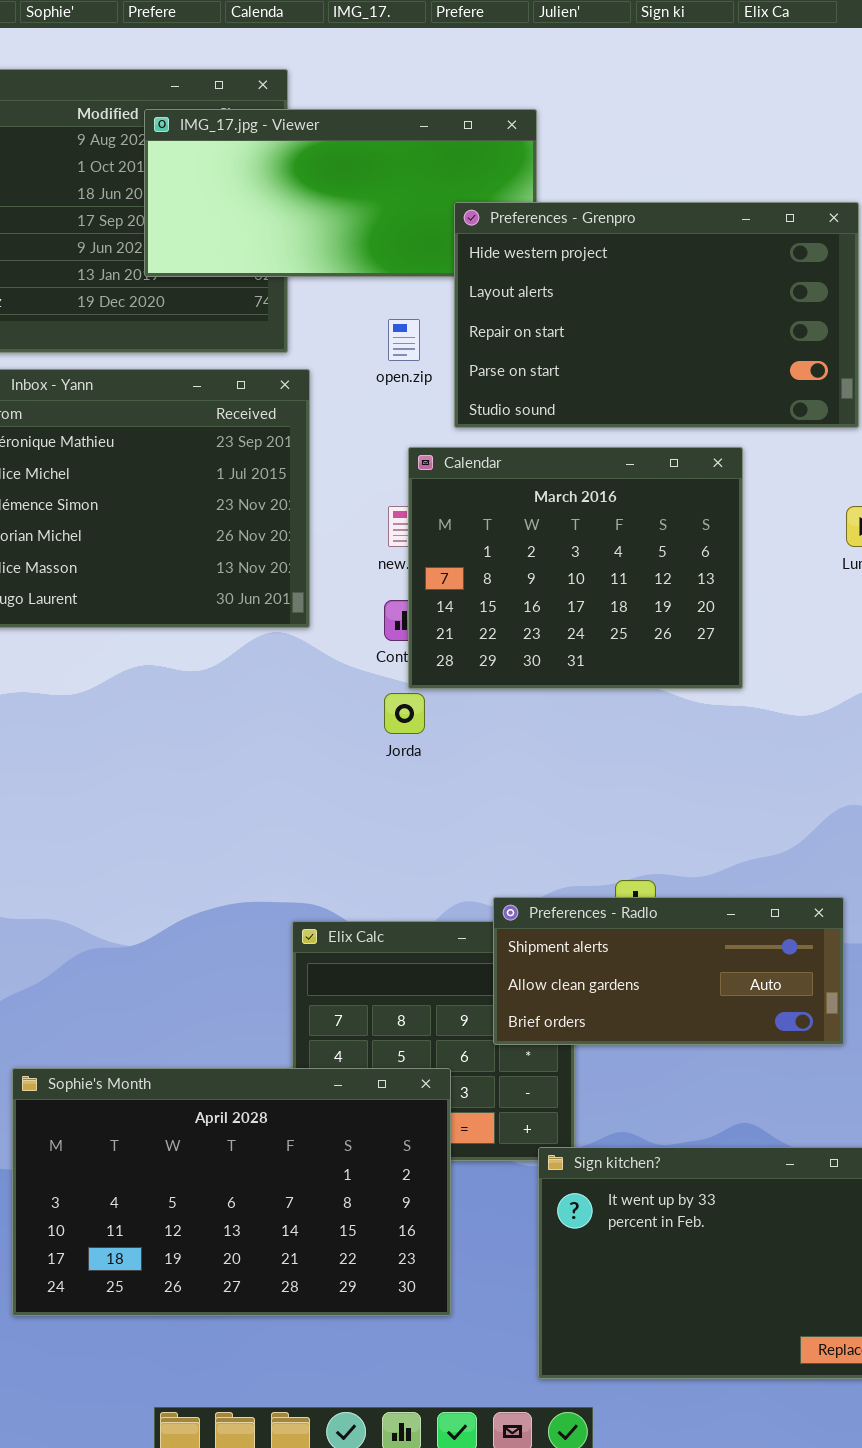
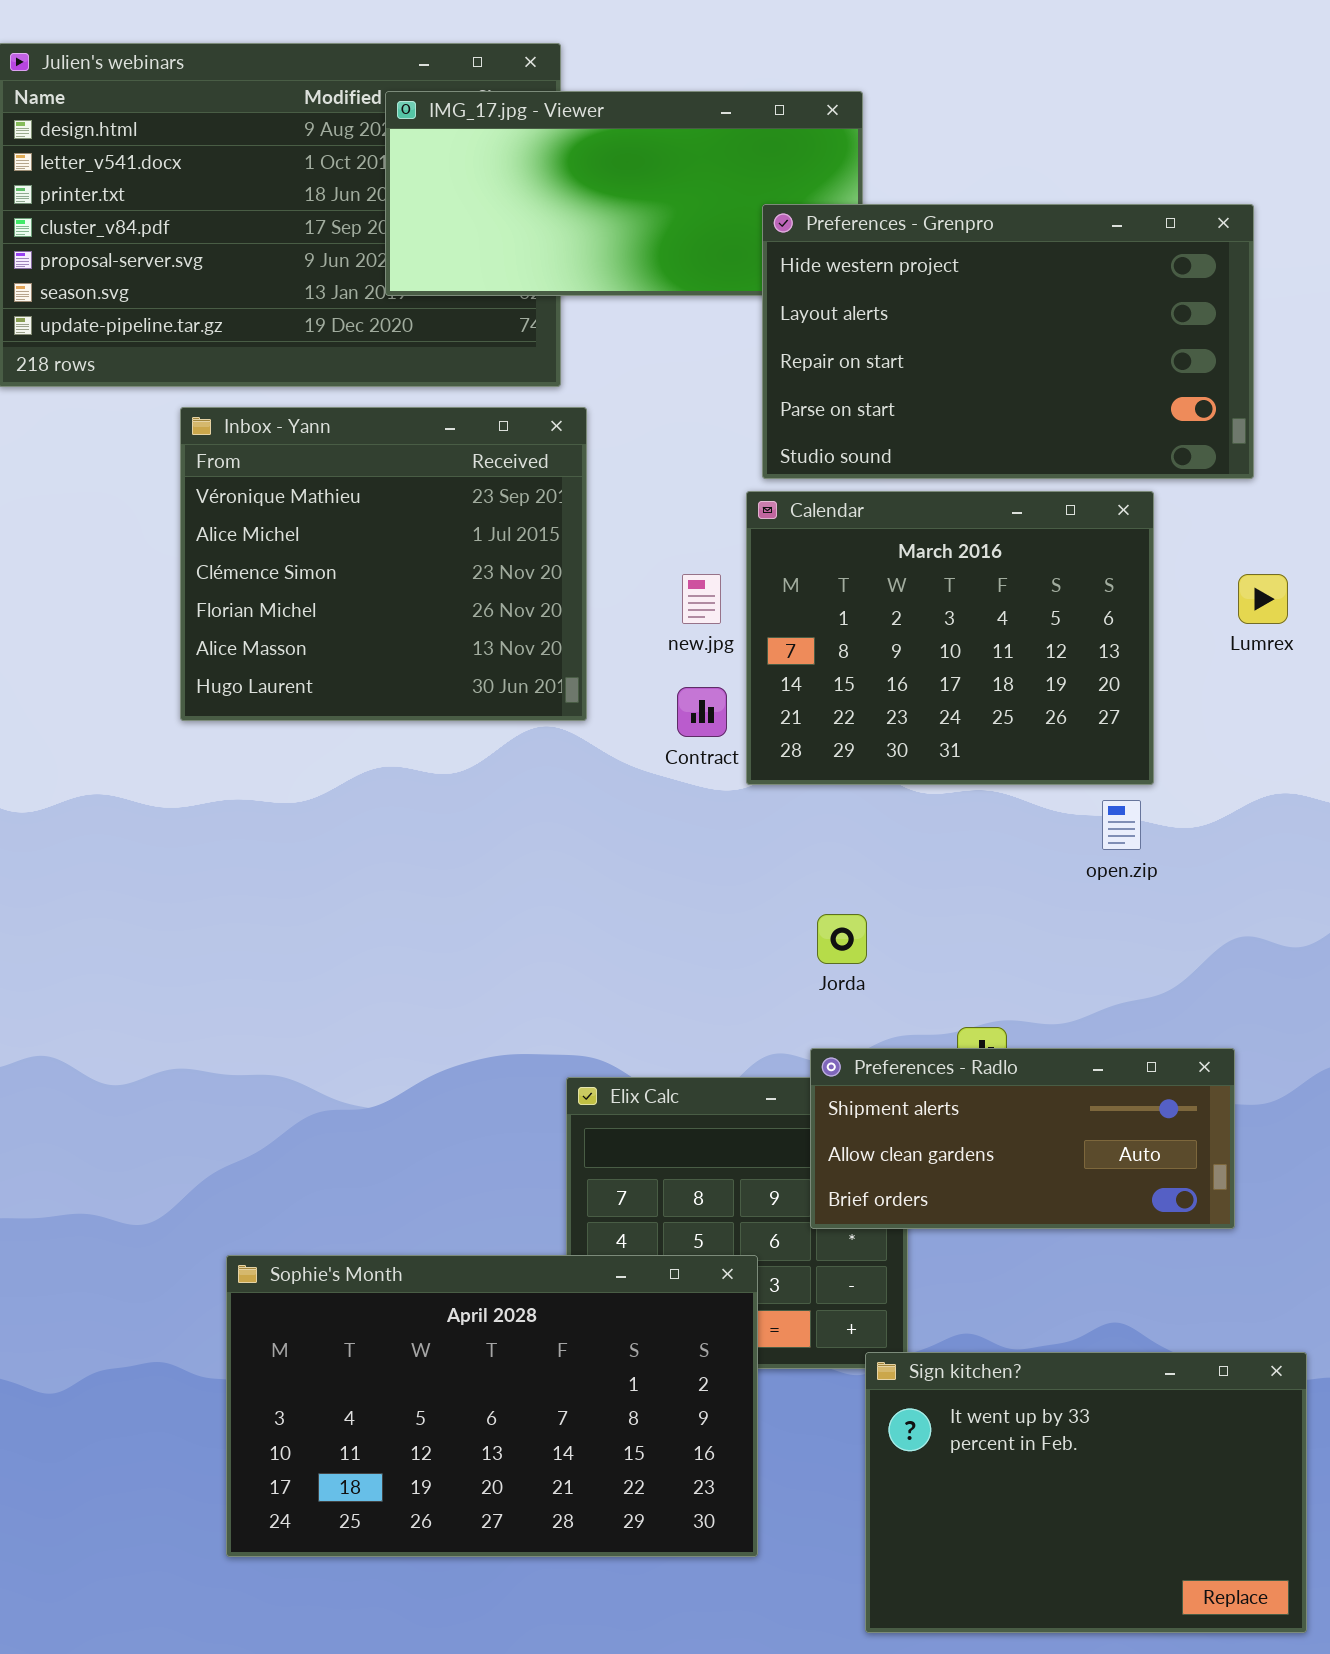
open.zip: [388,319,420,361] -> [1102,800,1141,850], moved
Calendar: [408,447,743,689] -> [746,491,1154,785], moved
Jorda: [384,693,425,734] -> [817,914,867,964], moved

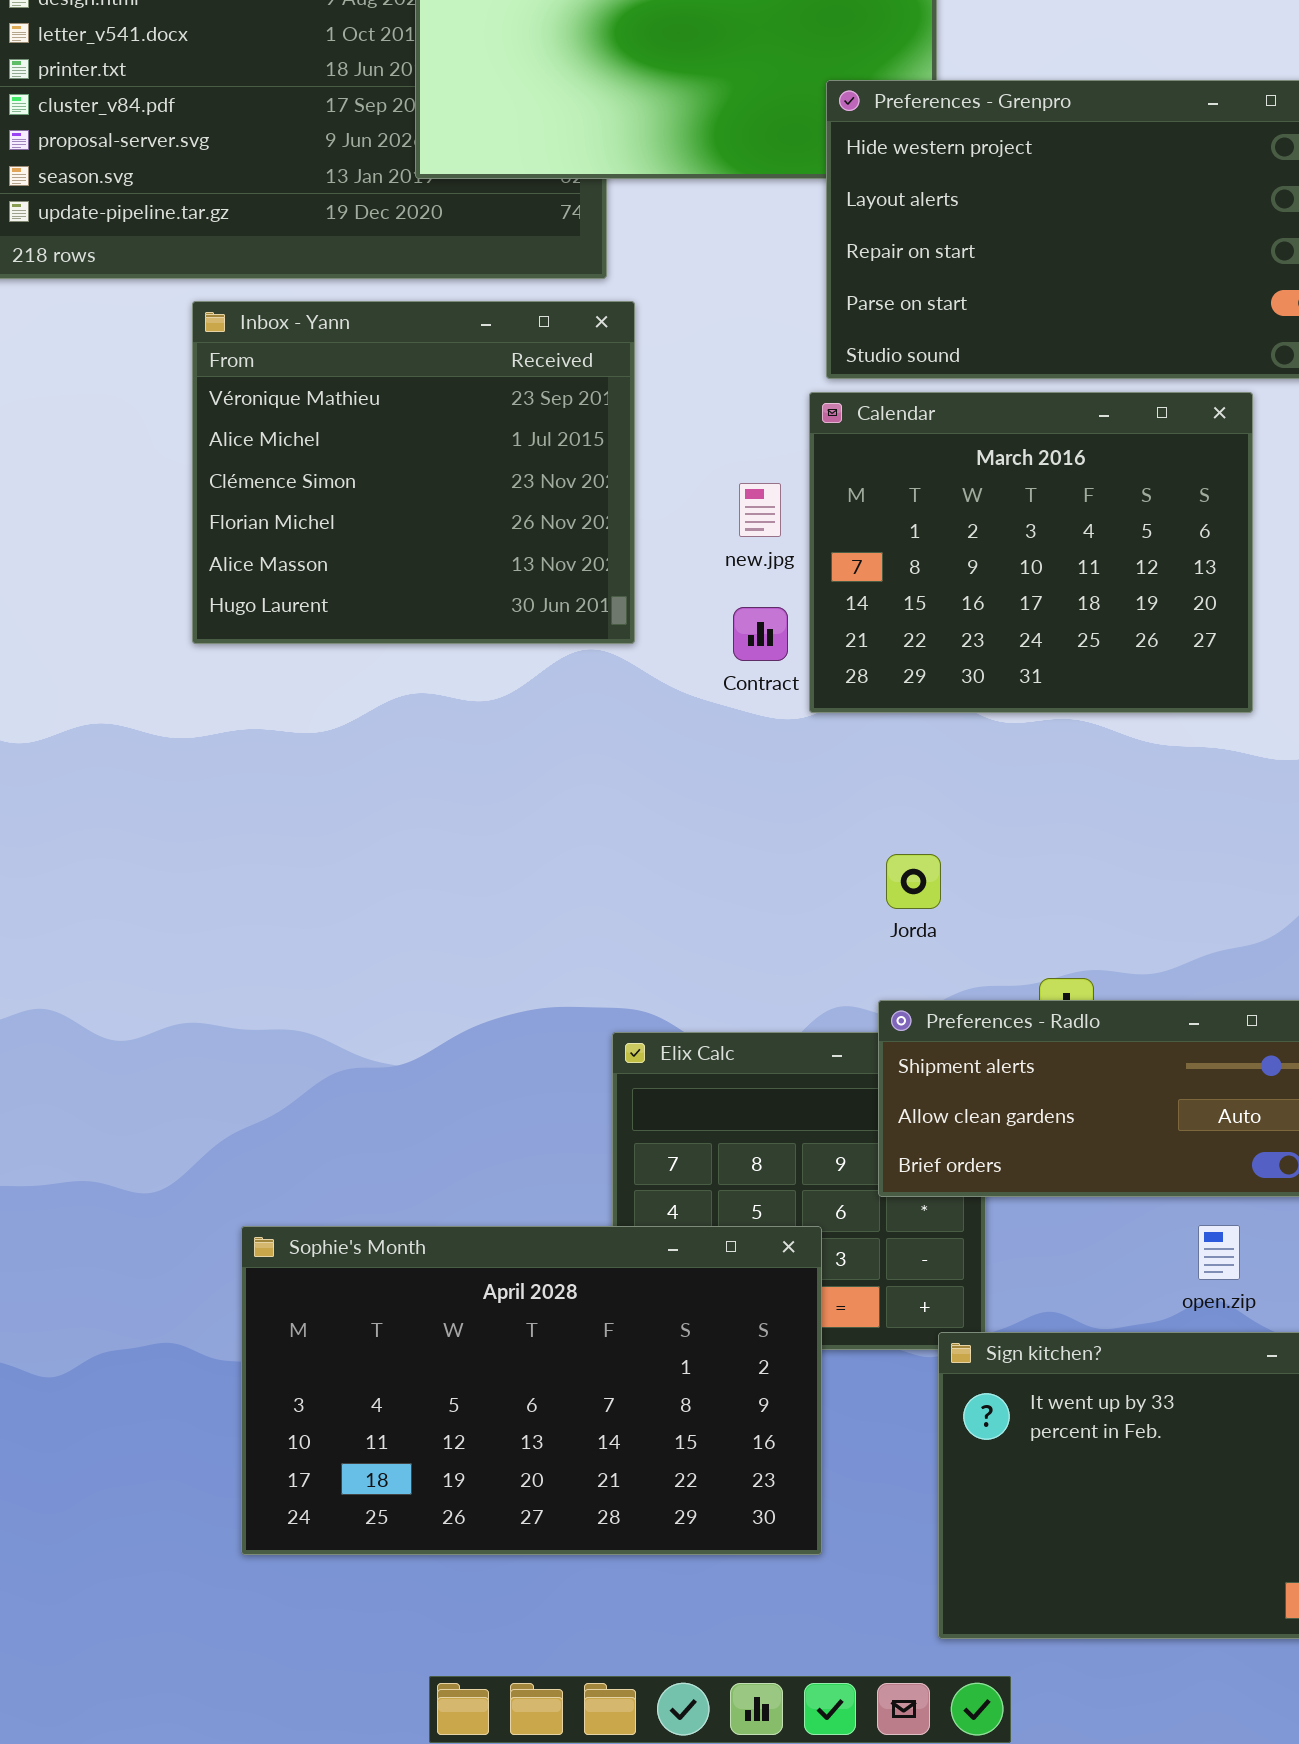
open.zip: [1102,800,1141,850] -> [1198,1225,1240,1280], moved

